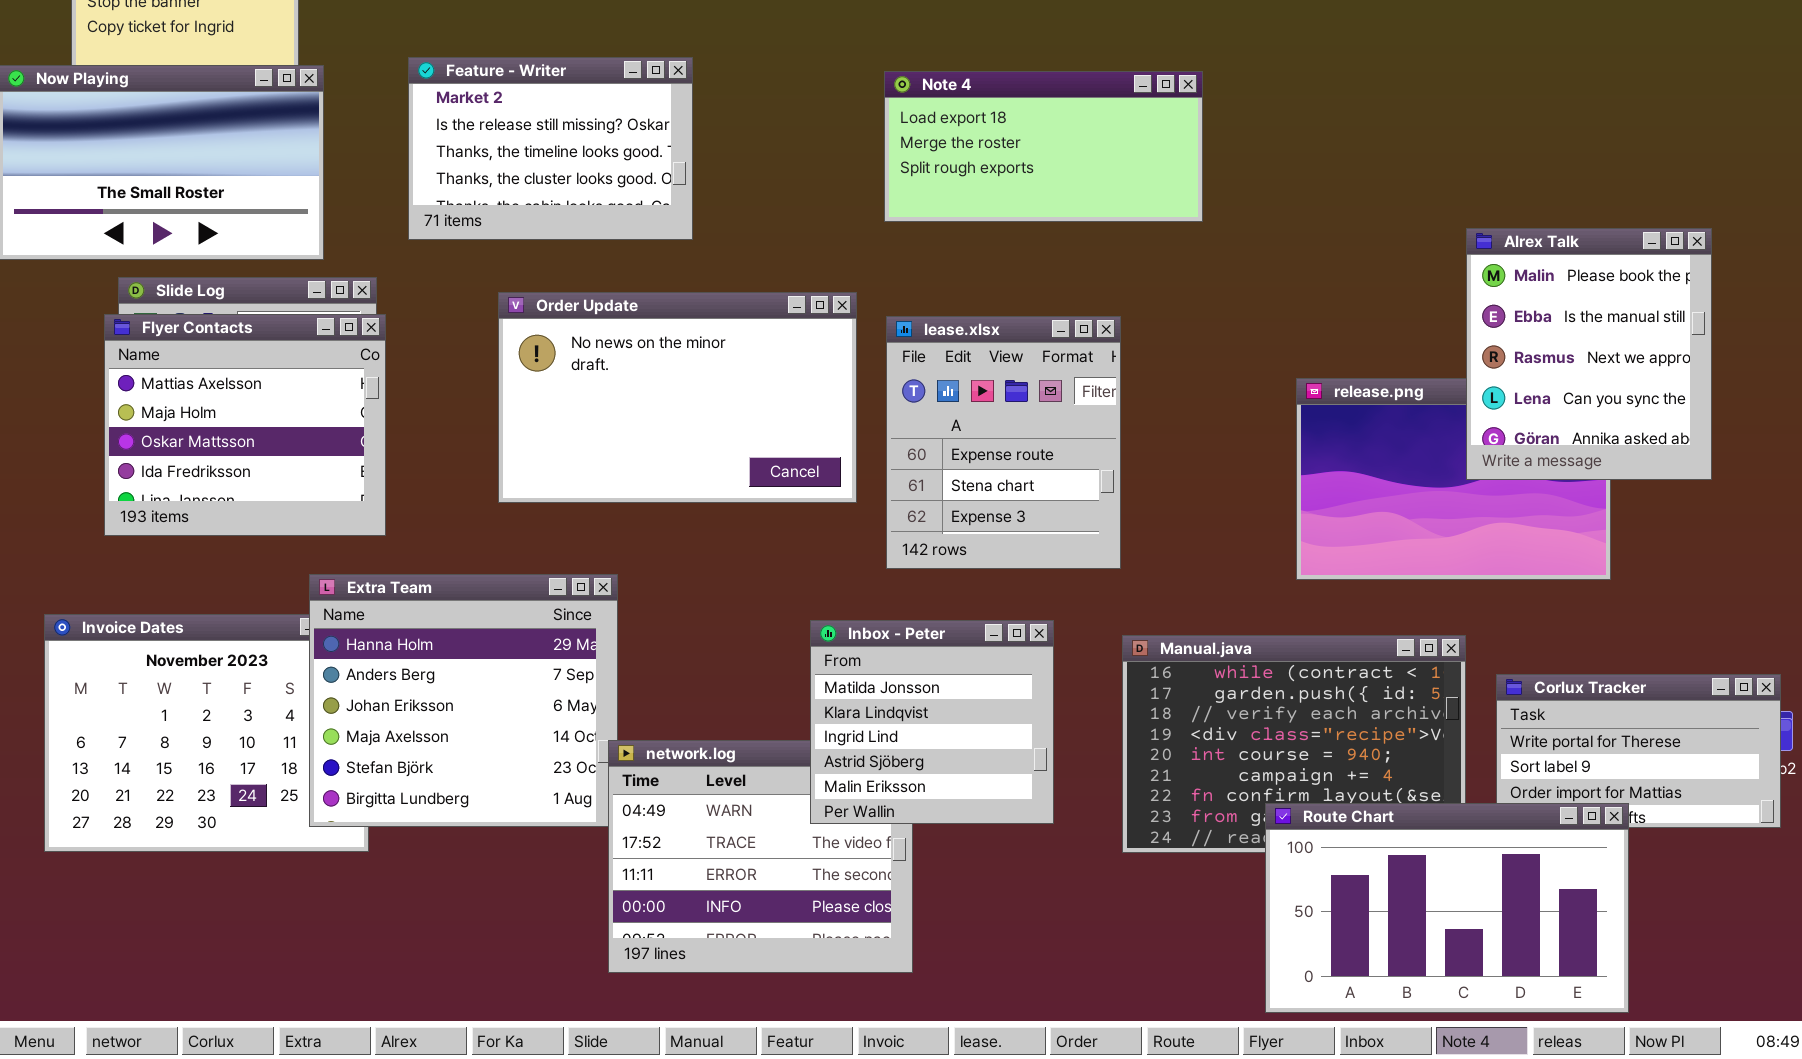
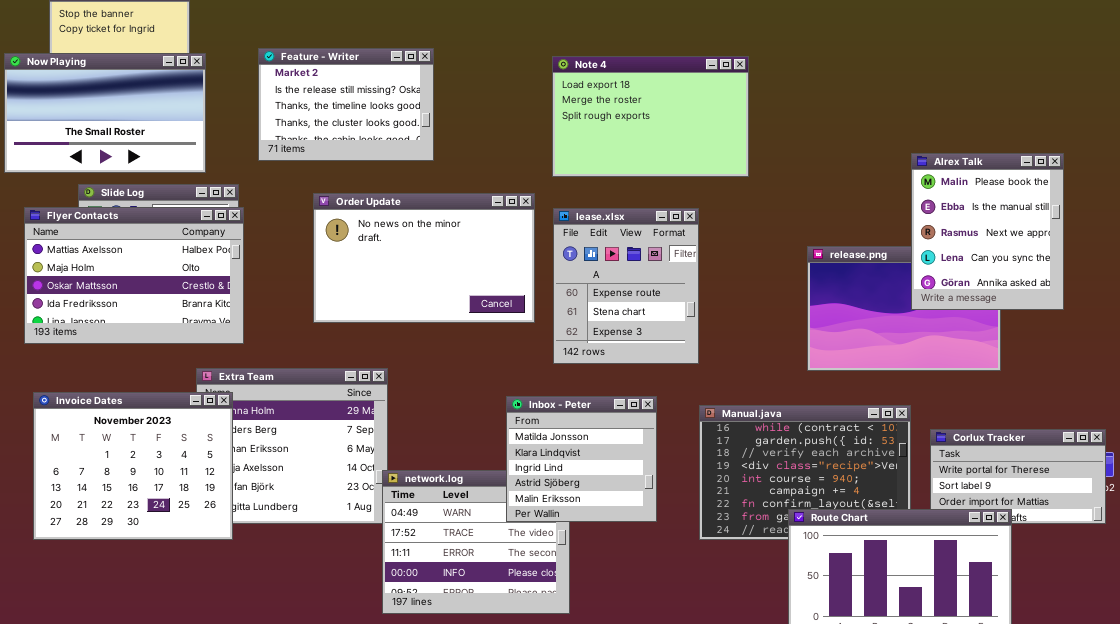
Note 4: [884,71,1203,222] -> [552,56,749,177], resized
Flyer Contacts: [104,314,386,536] -> [24,207,244,344], resized
Invoice Dates: [44,614,369,852] -> [33,392,233,540], raised

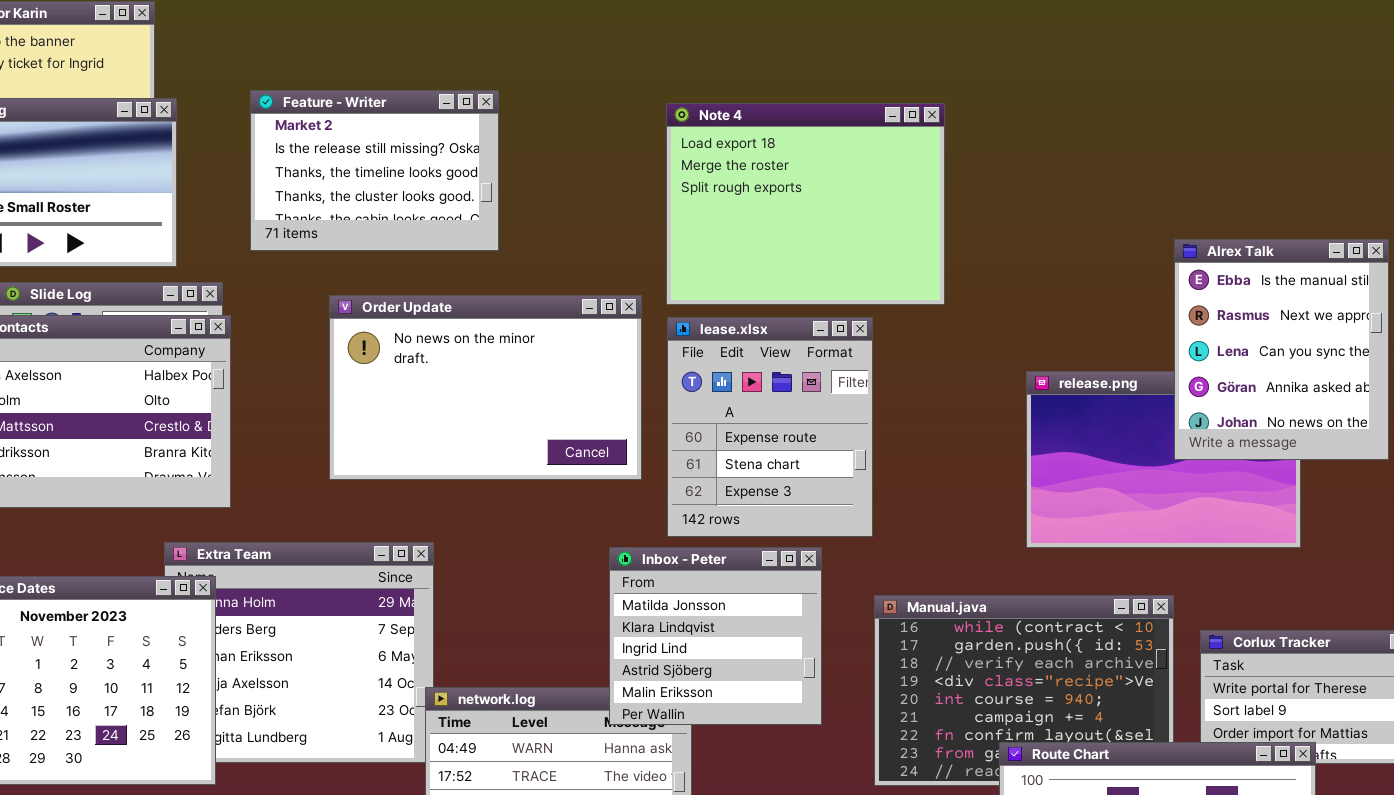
Note 4: [552,56,749,177] -> [666,103,945,305], resized
Alrex Talk: [911,153,1064,310] -> [1174,239,1389,460], scrolled down 1 row
Inbox - Peter: [506,396,657,522] -> [609,547,822,725], moved

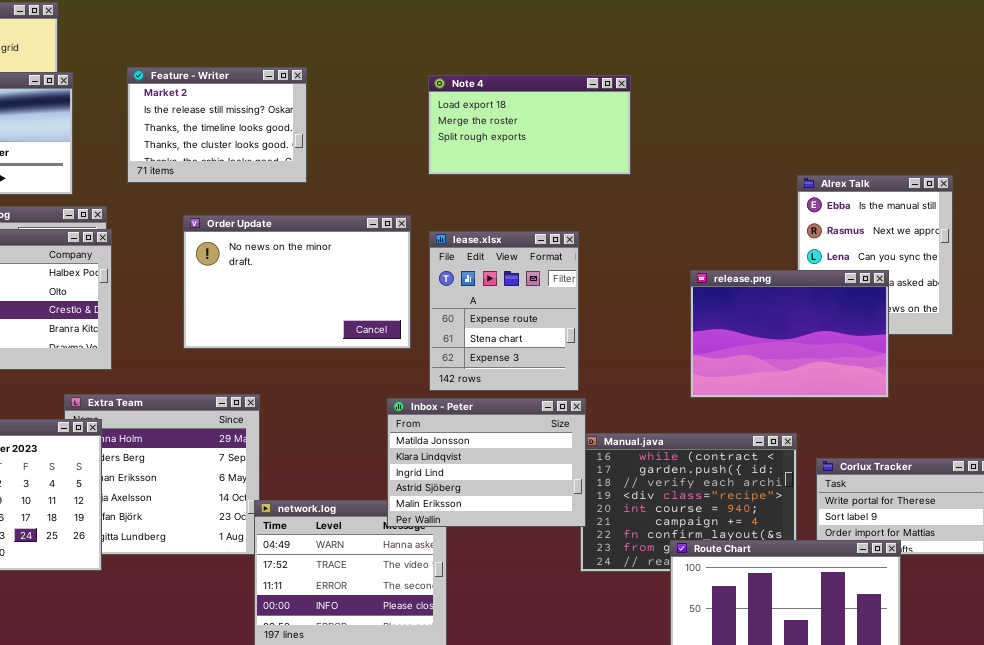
Note 4: [666,103,945,305] -> [428,75,631,175], resized
release.png: [1026,371,1301,548] -> [690,270,889,398], raised
Inbox - Peter: [609,547,822,725] -> [387,398,586,527], resized

